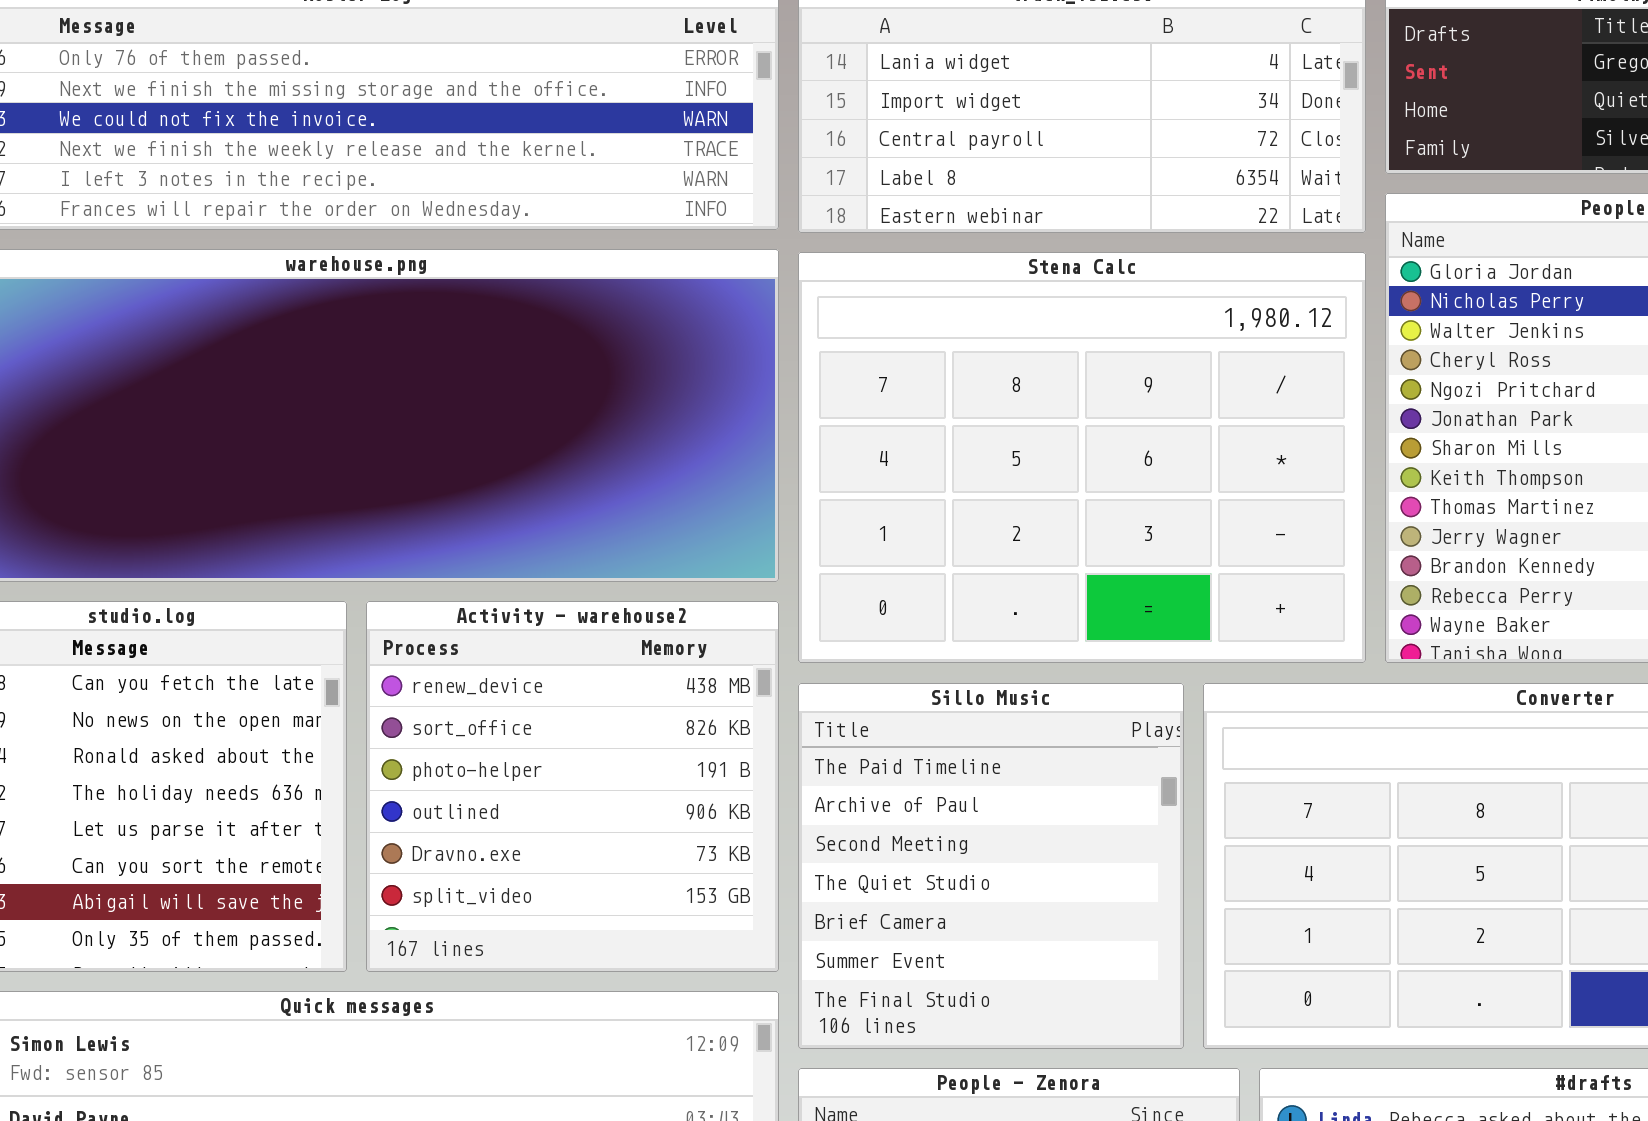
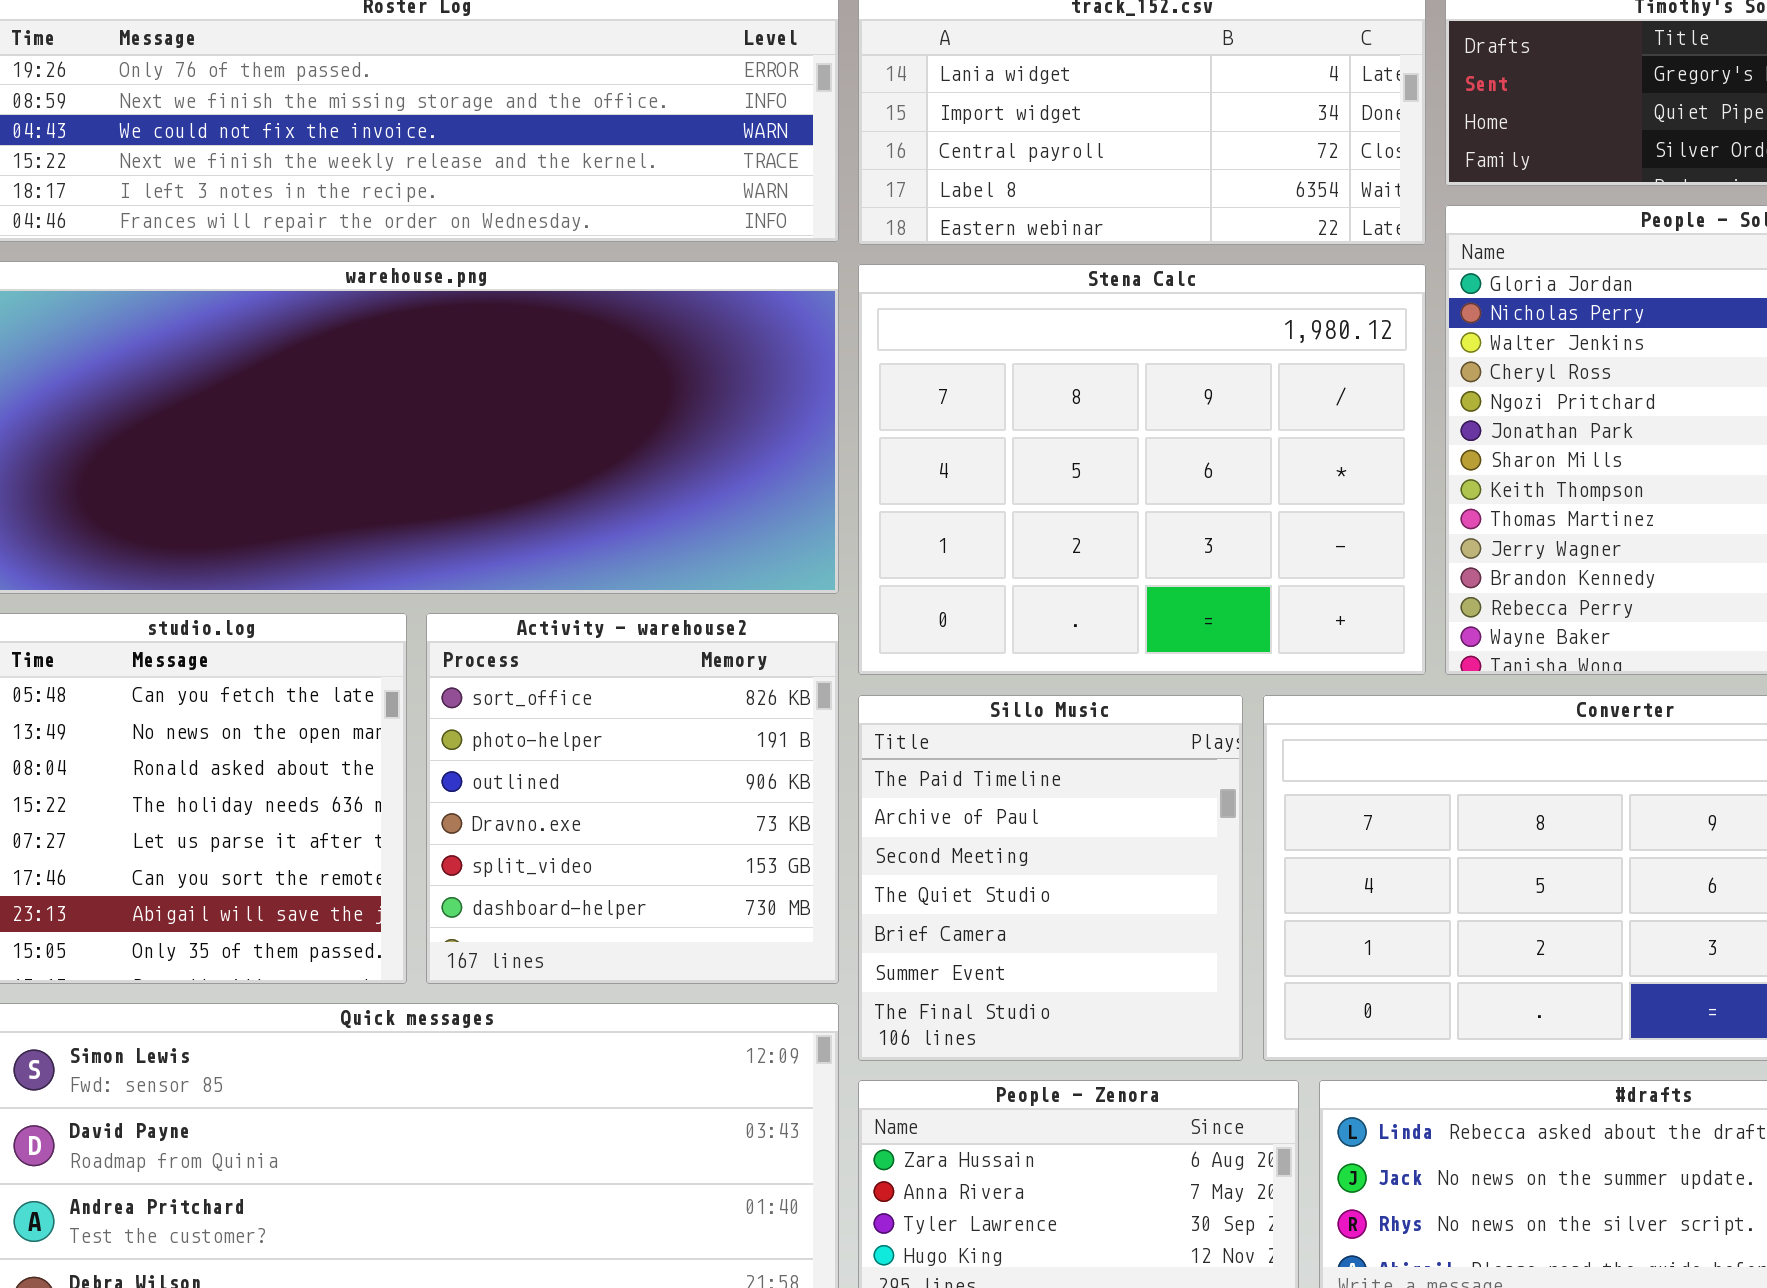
Activity - warehouse2: [366,601,779,972] -> [426,613,839,984], scrolled down 1 row

